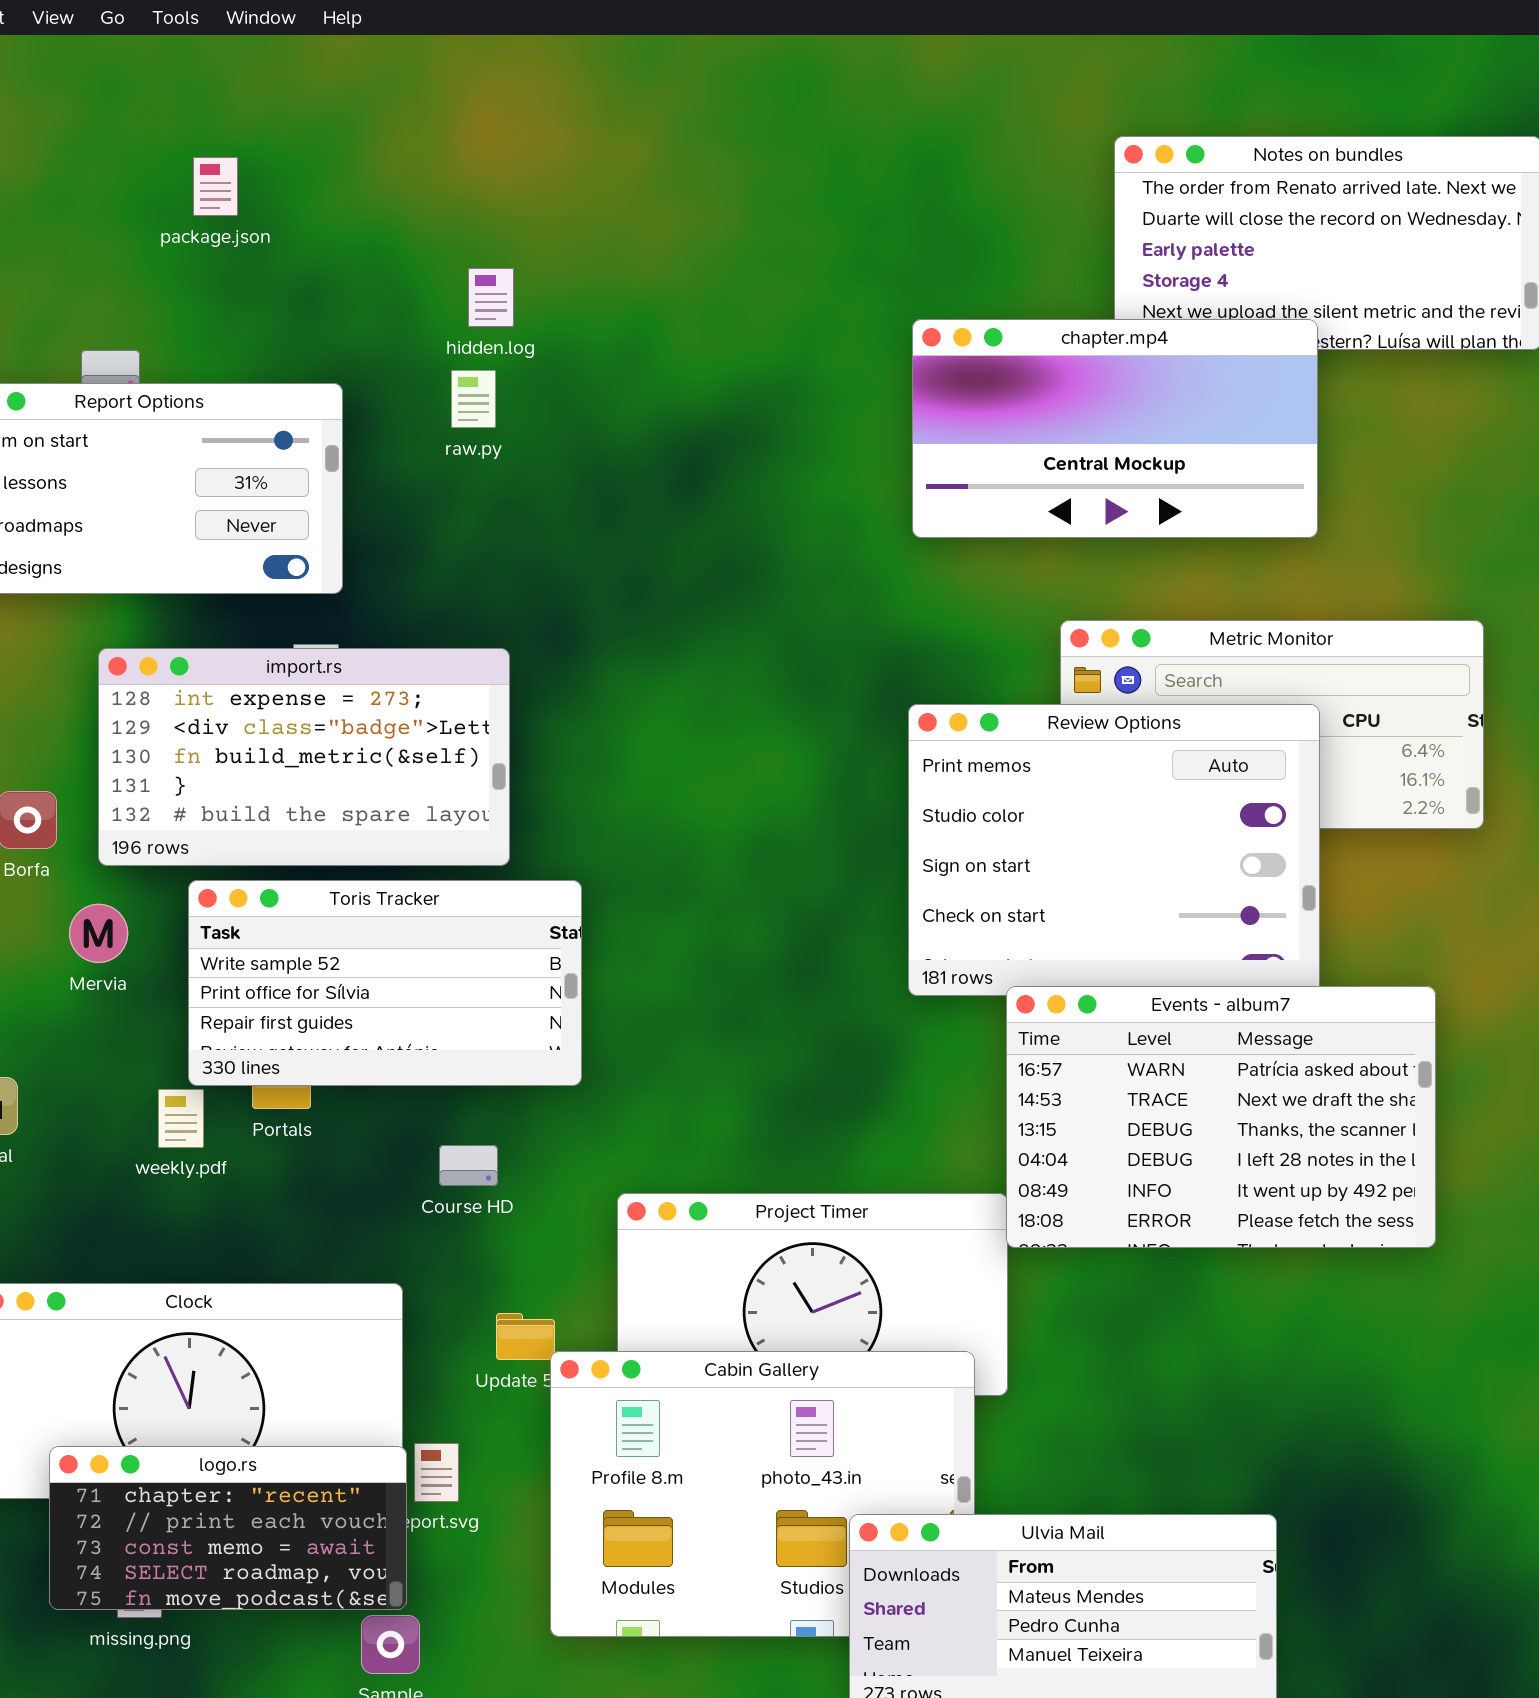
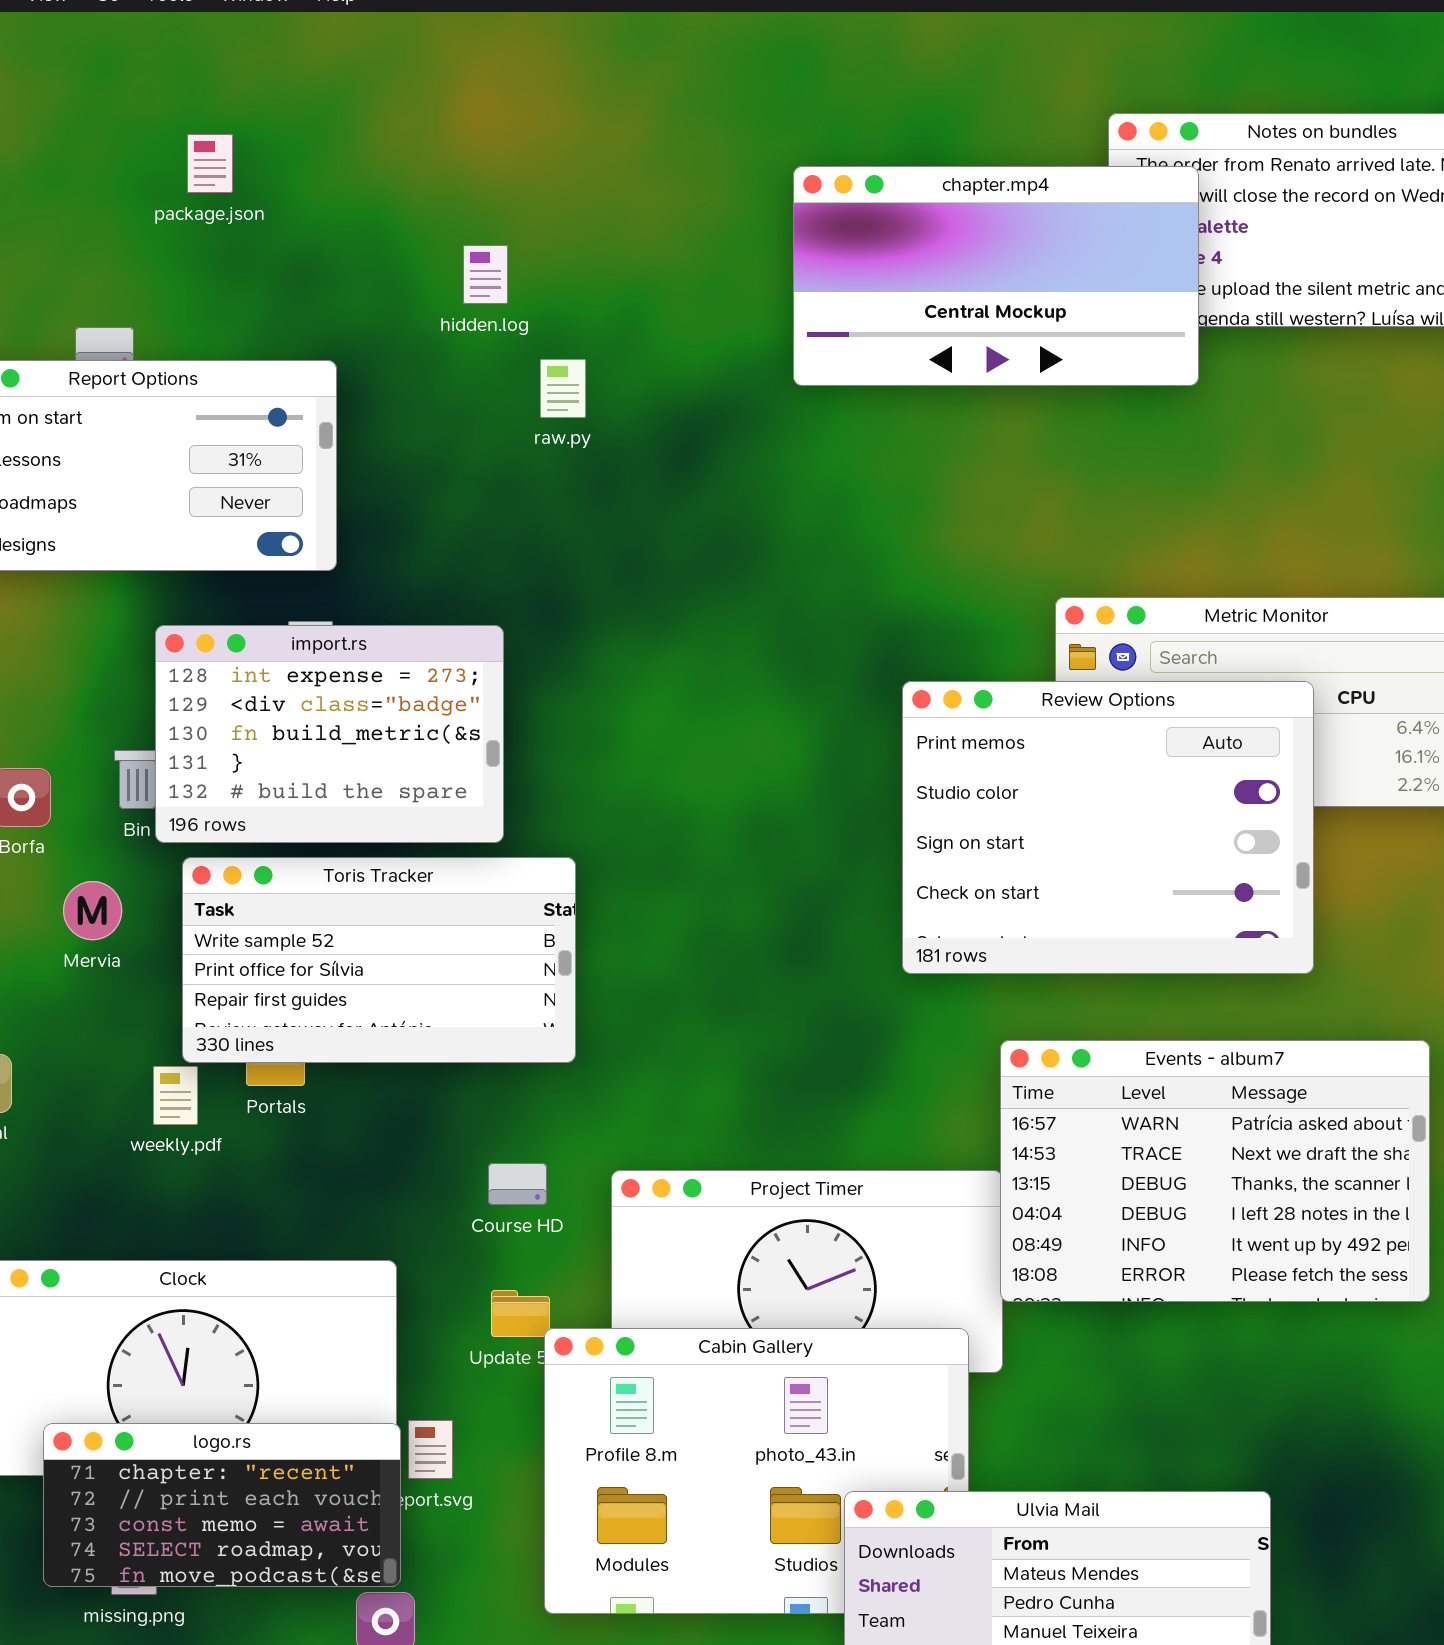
chapter.mp4: [912,319,1318,538] -> [793,166,1199,386], moved
raw.py: [451,370,496,428] -> [540,359,586,418], moved
import.rs: [98,648,510,866] -> [155,625,504,843], resized
Events - album7: [1006,986,1436,1248] -> [1000,1040,1430,1302], moved
Course HD: [439,1145,498,1186] -> [488,1163,547,1205], moved

